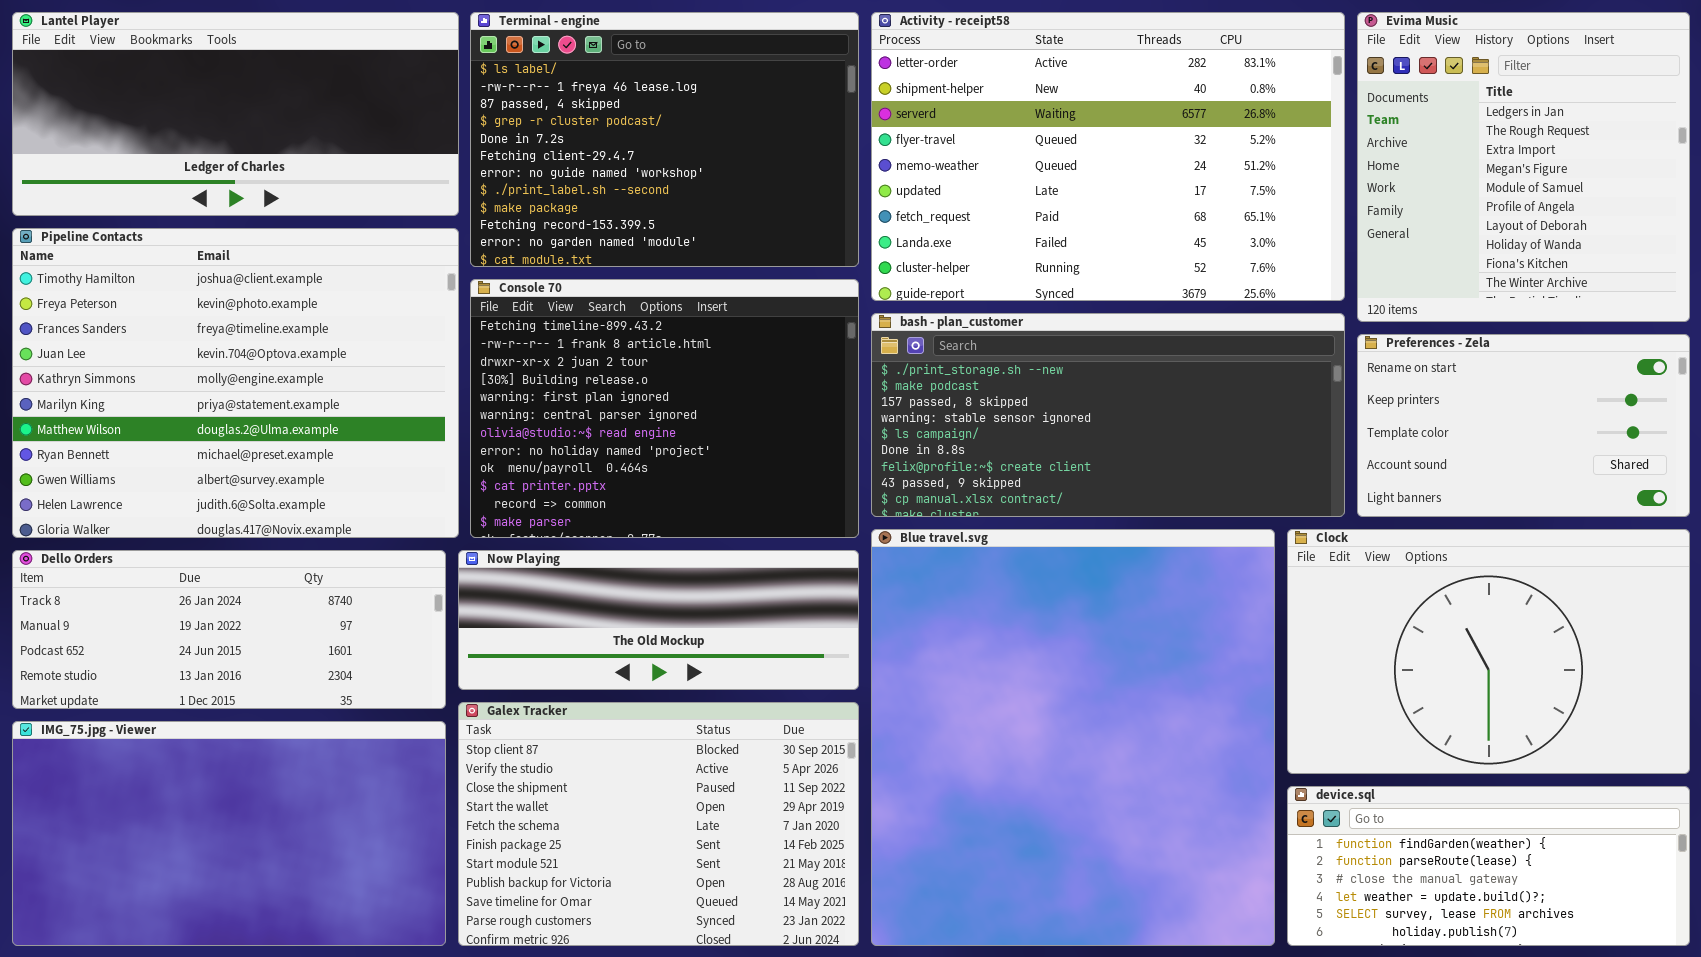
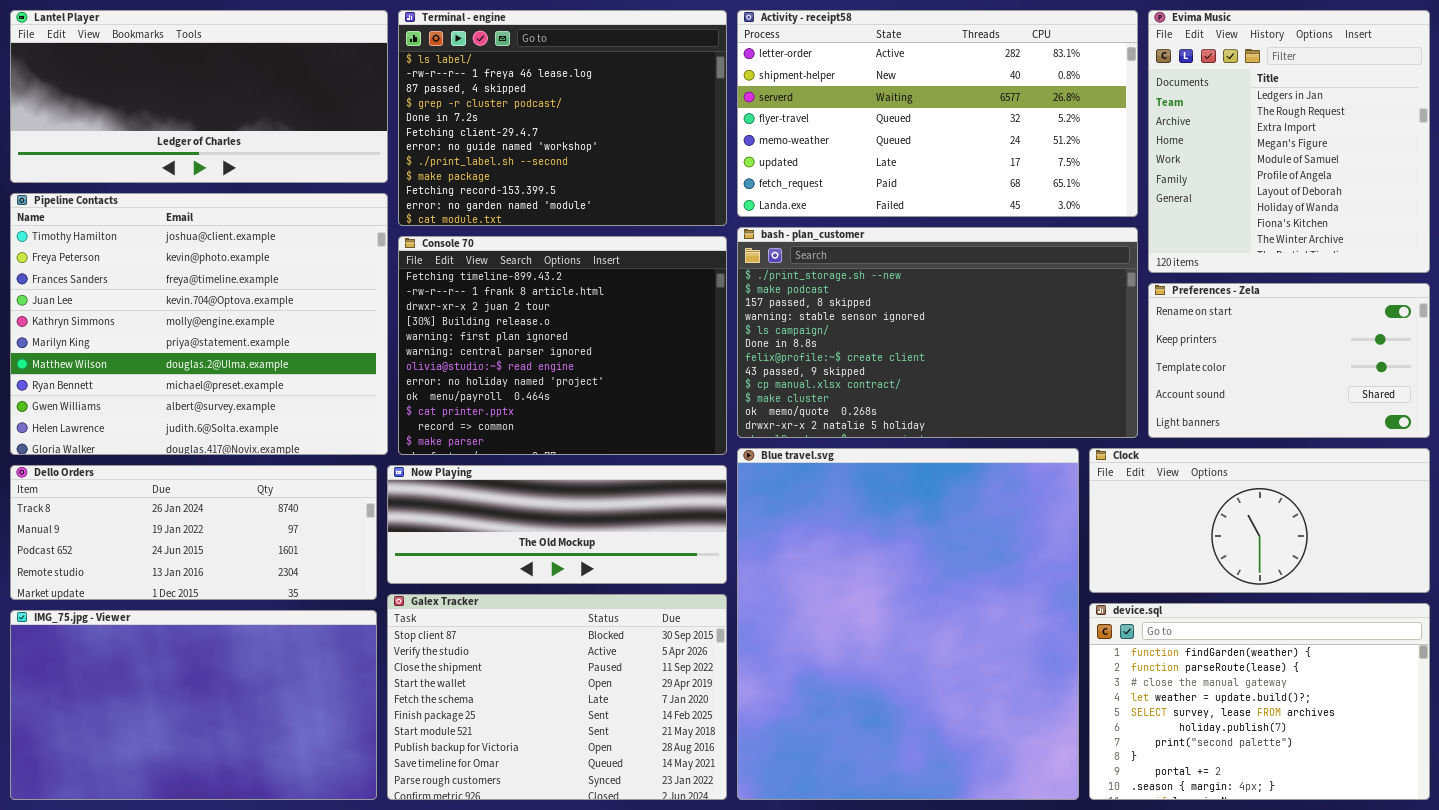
Activity - receipt58: [871,12,1345,301] -> [737,10,1138,217], resized
bash - plan_customer: [871,313,1345,517] -> [737,227,1138,438], resized
Clock: [1287,529,1690,774] -> [1089,448,1430,593], resized
device.sql: [1287,786,1690,946] -> [1089,603,1430,800], resized

